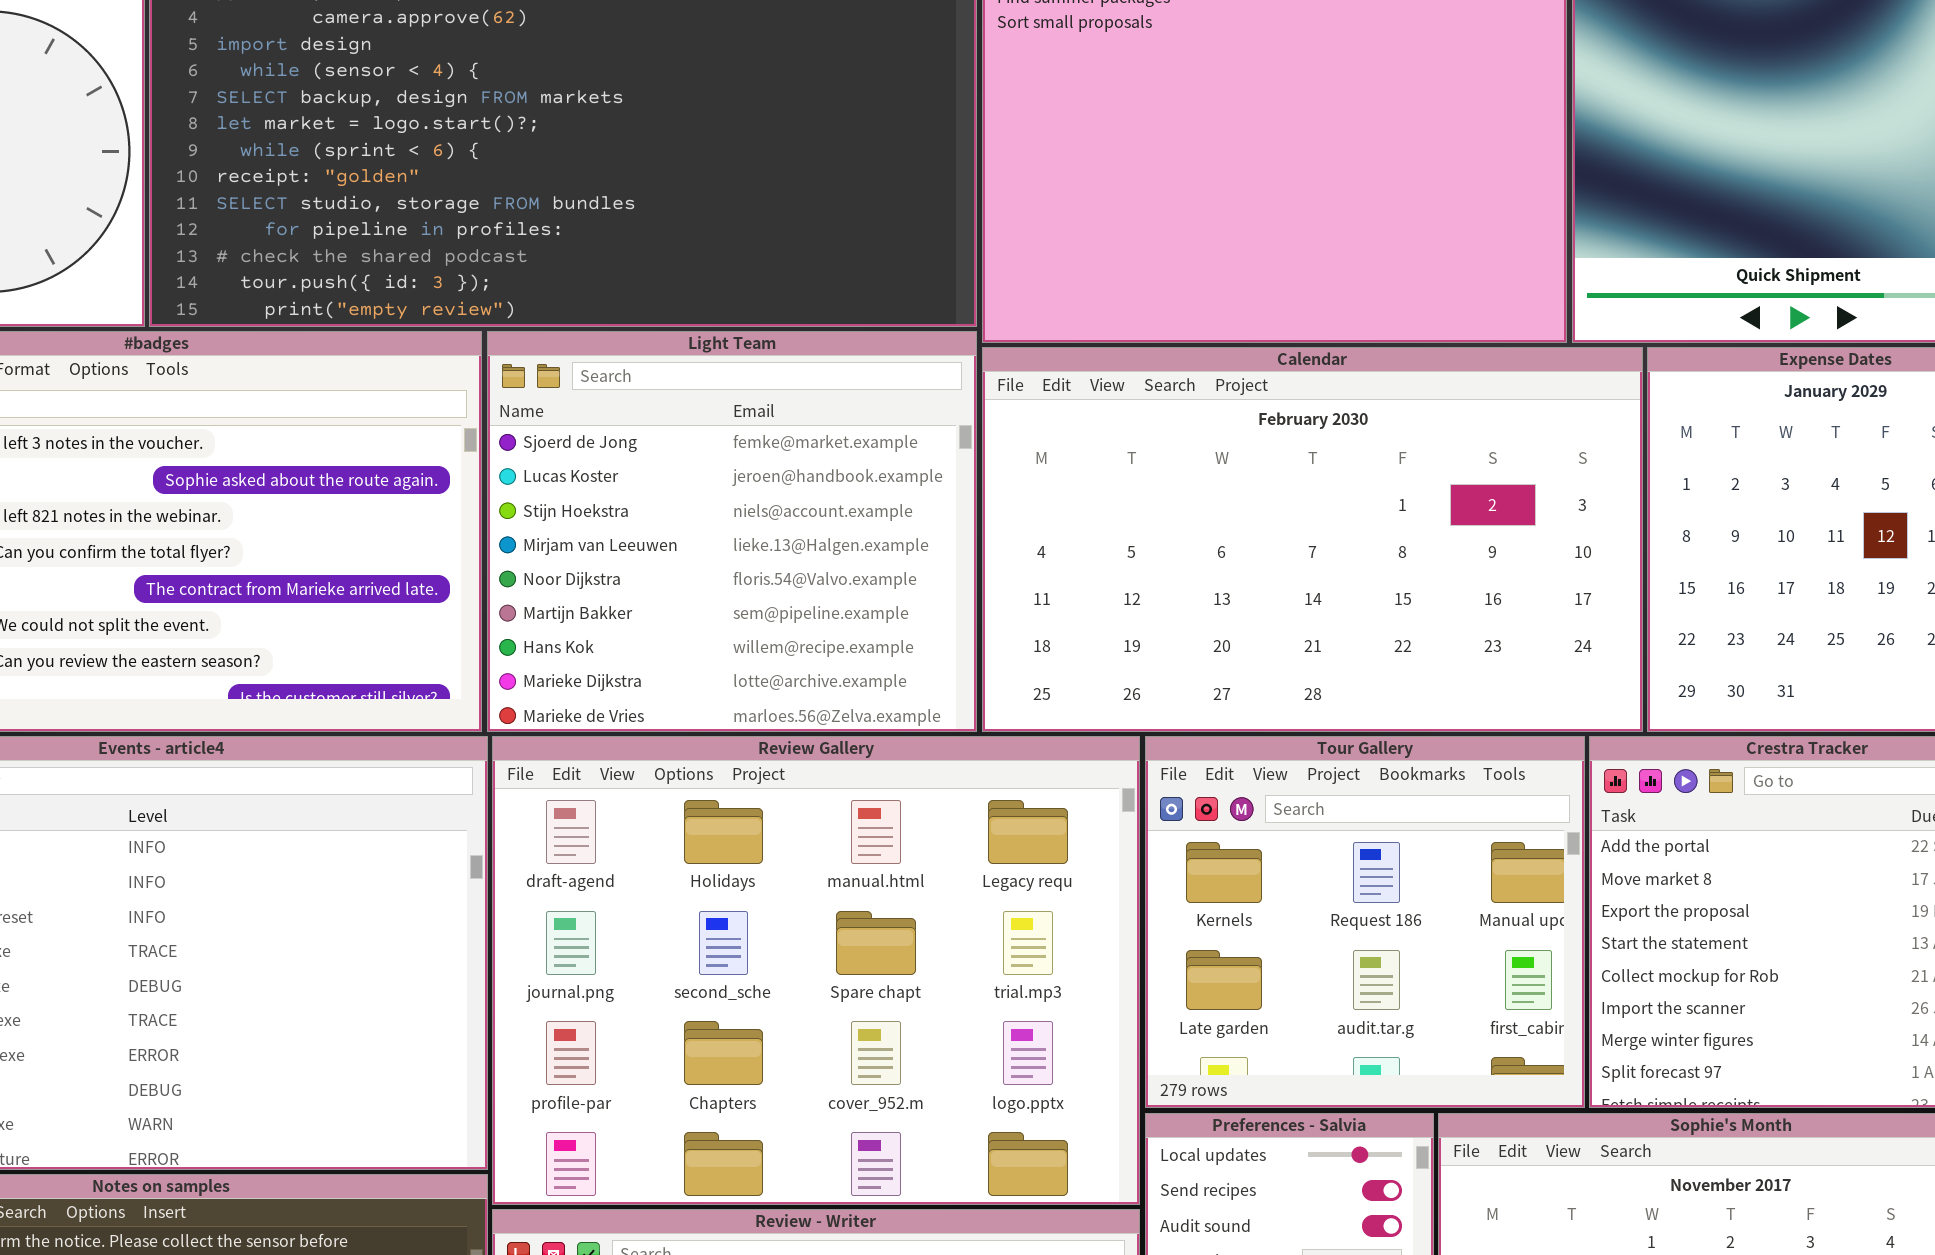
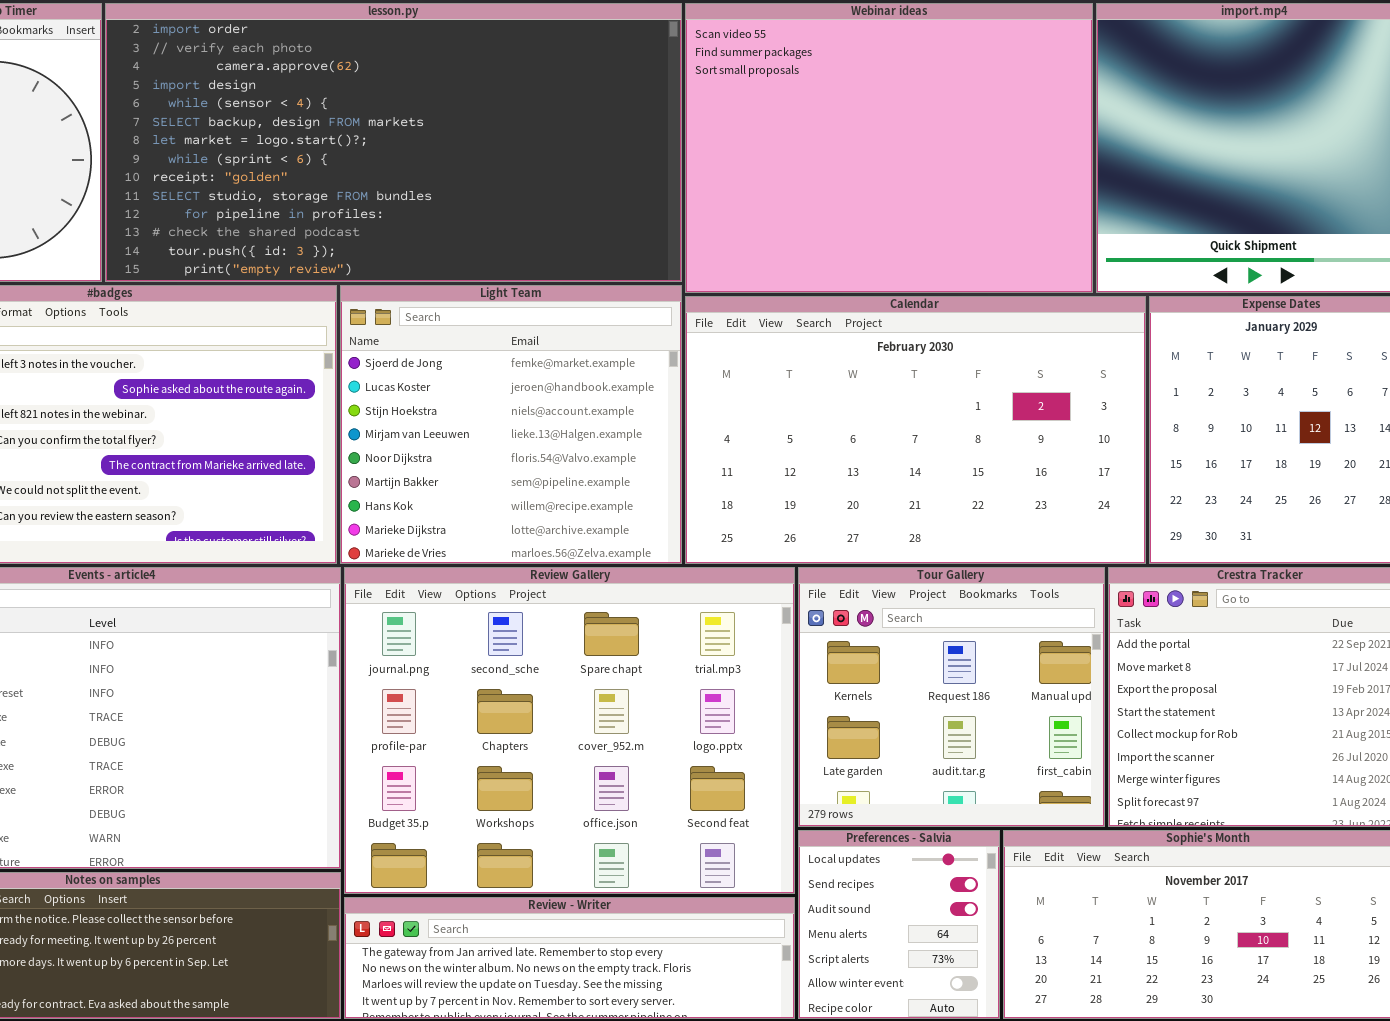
Review Gallery: [492,736,1140,1205] -> [344,567,795,894], scrolled down 1 row

